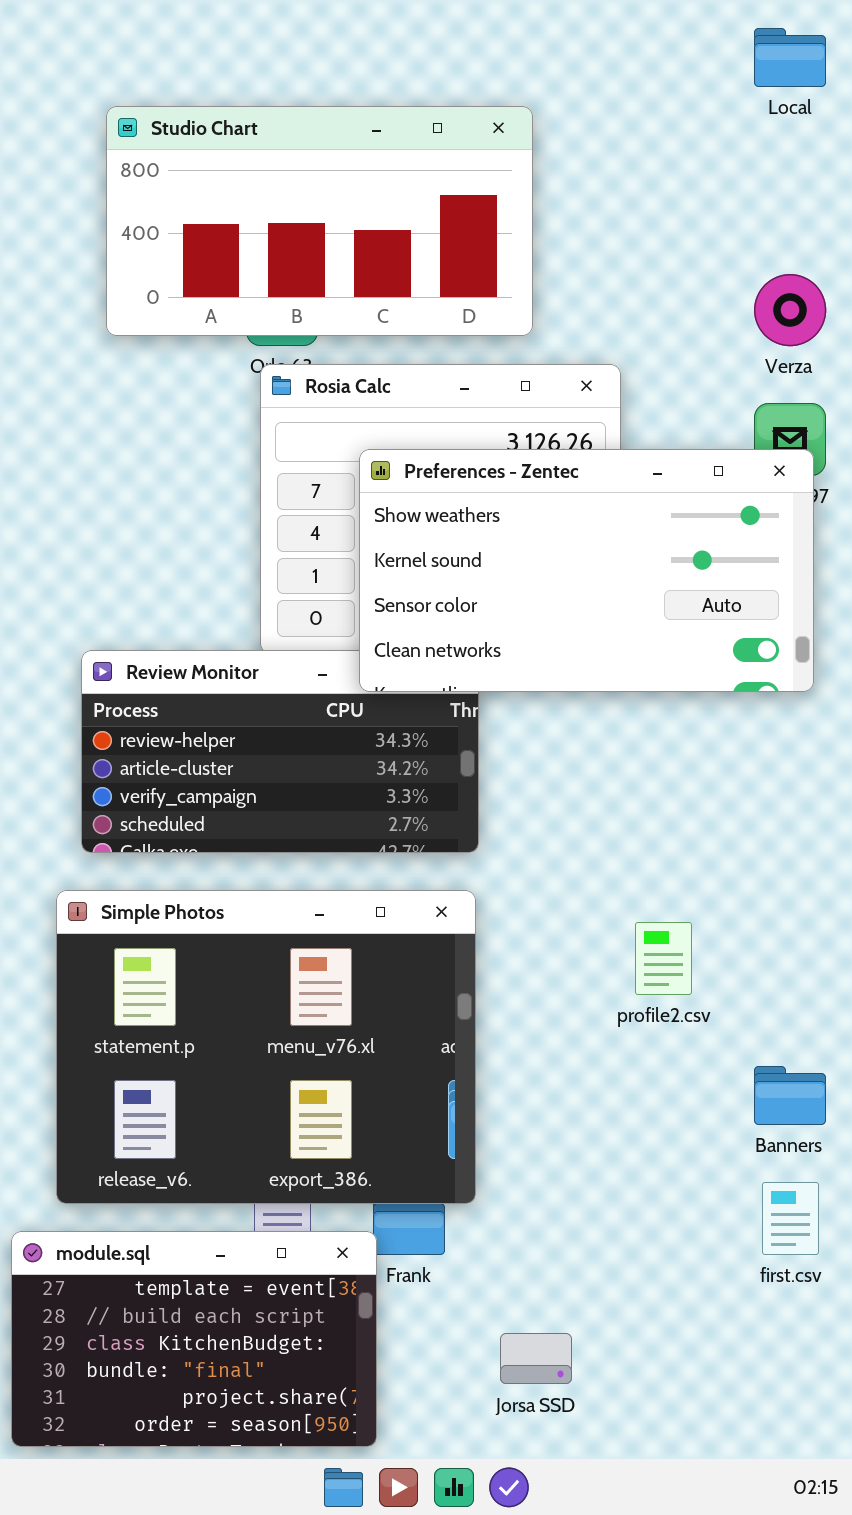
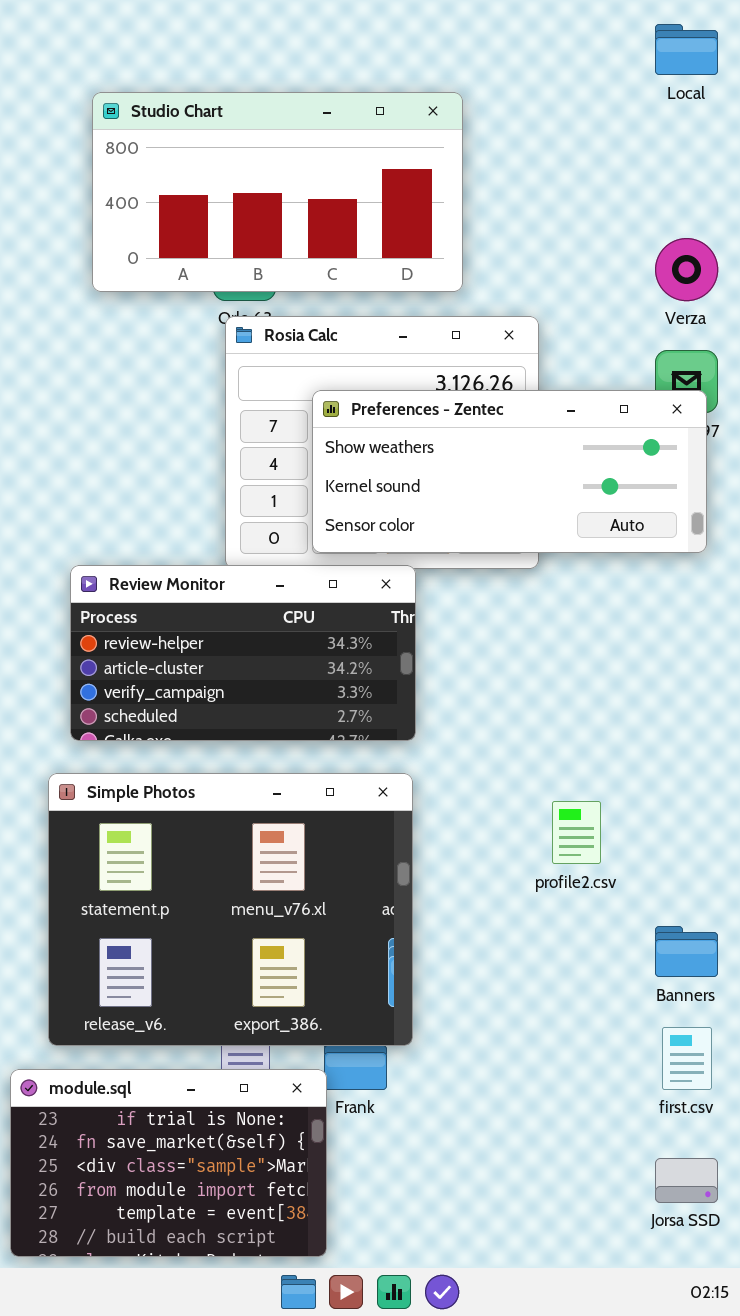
Preferences - Zentec: [359,449,814,692] -> [312,390,707,553], resized
module.sql: [11,1231,377,1447] -> [10,1069,327,1257], scrolled up 4 rows
Jorsa SSD: [500,1333,572,1384] -> [655,1158,718,1203], moved

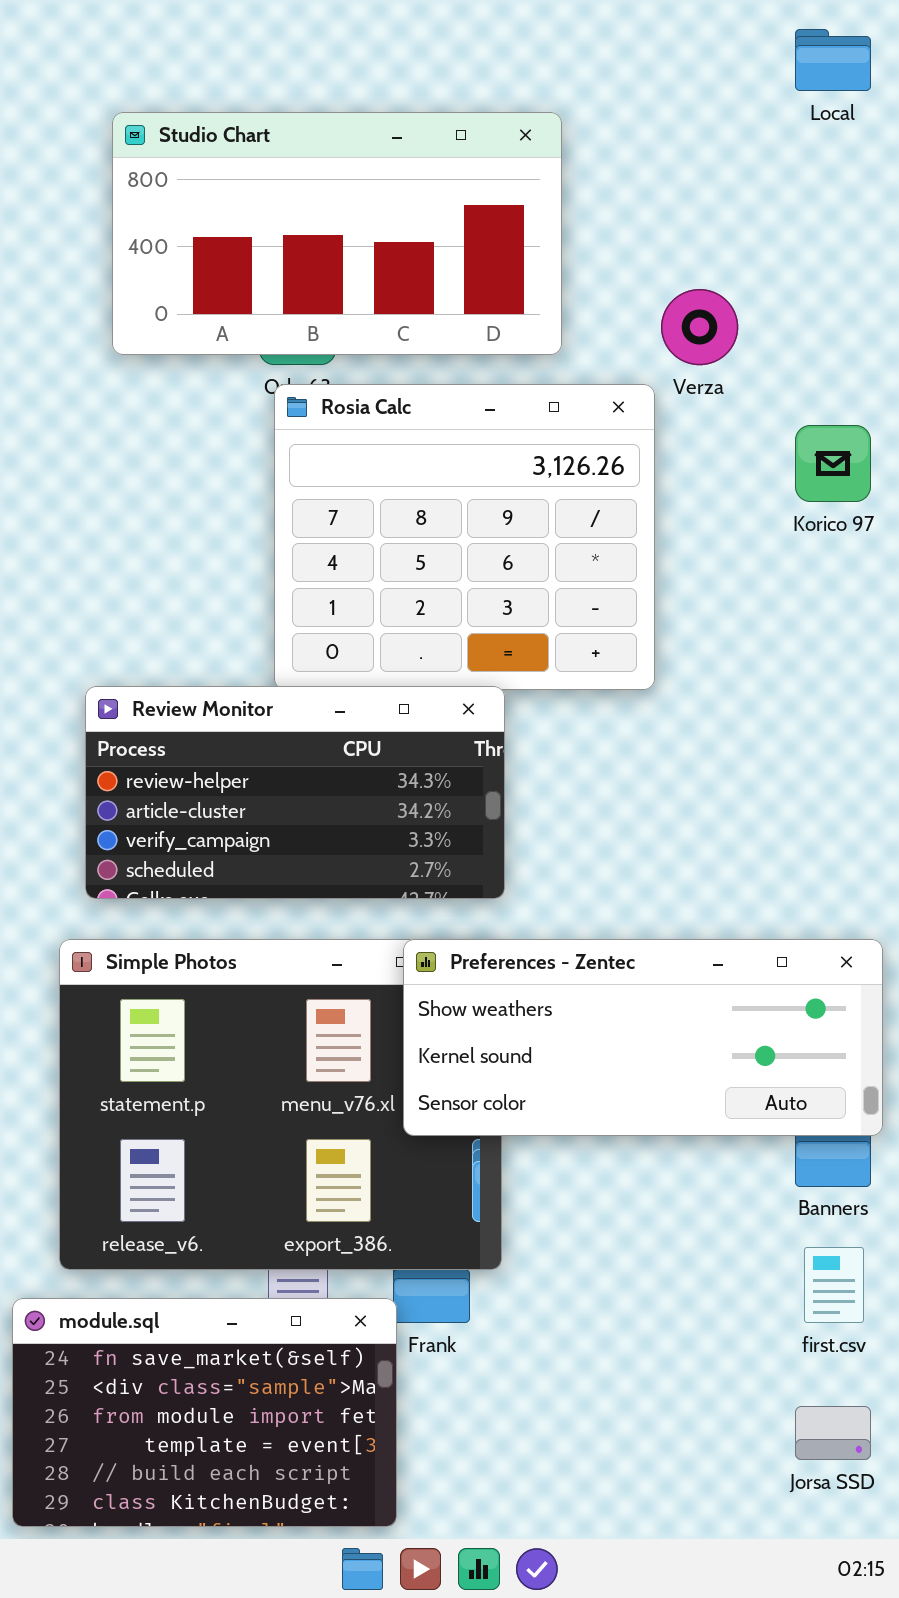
Verza: [655,238,718,301] -> [661,289,738,365], moved
Preferences - Zentec: [312,390,707,553] -> [403,939,883,1136], moved
module.sql: [10,1069,327,1257] -> [12,1298,397,1527], scrolled down 1 row

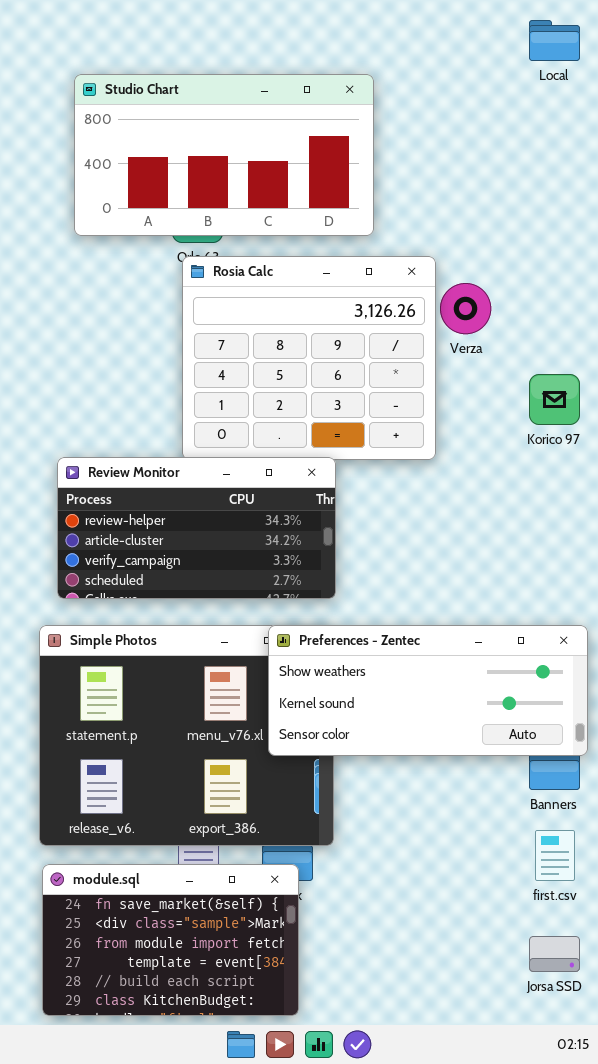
Verza: [661,289,738,365] -> [440,283,491,334], moved
Korico 97: [795,425,871,502] -> [529,374,580,425], moved
module.sql: [12,1298,397,1527] -> [42,864,299,1016], moved

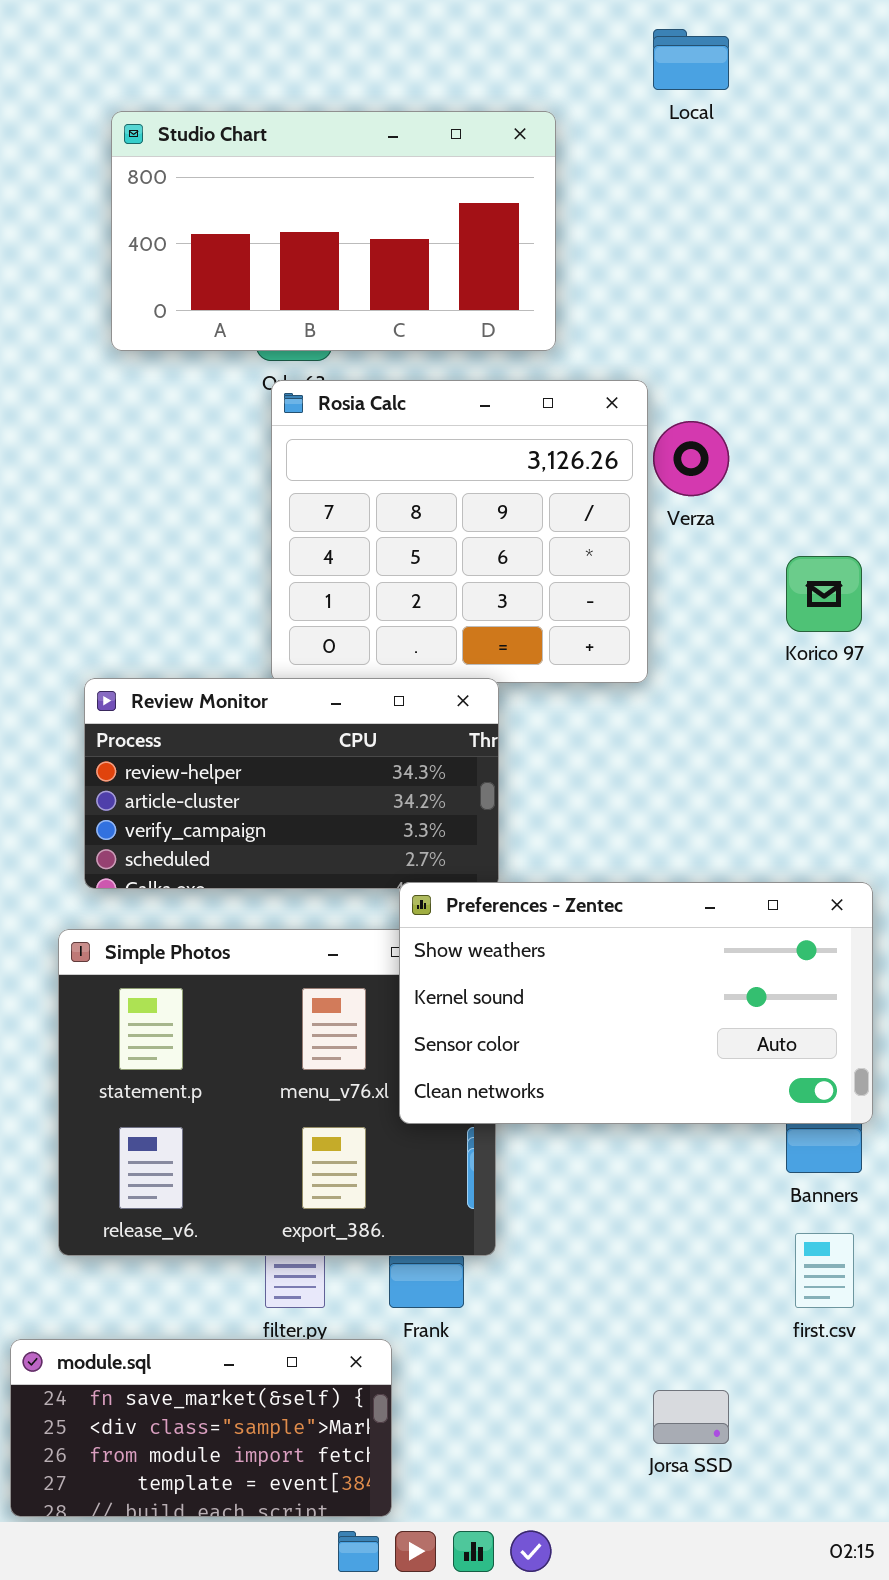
Local: [529,20,580,61] -> [653,29,729,90], moved
Preferences - Zentec: [268,625,588,756] -> [399,882,873,1124], resized
module.sql: [42,864,299,1016] -> [10,1339,392,1517], moved, resized
Jorsa SSD: [529,936,580,972] -> [653,1390,729,1444], moved

